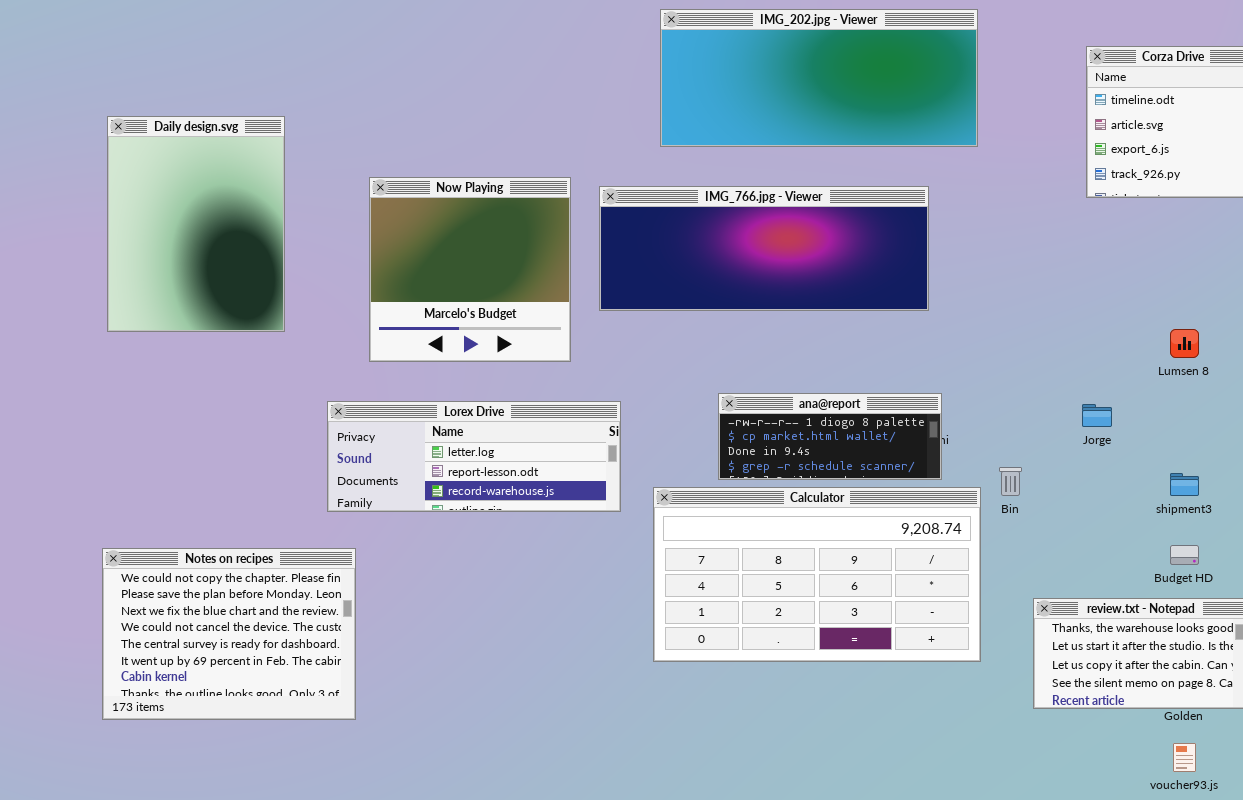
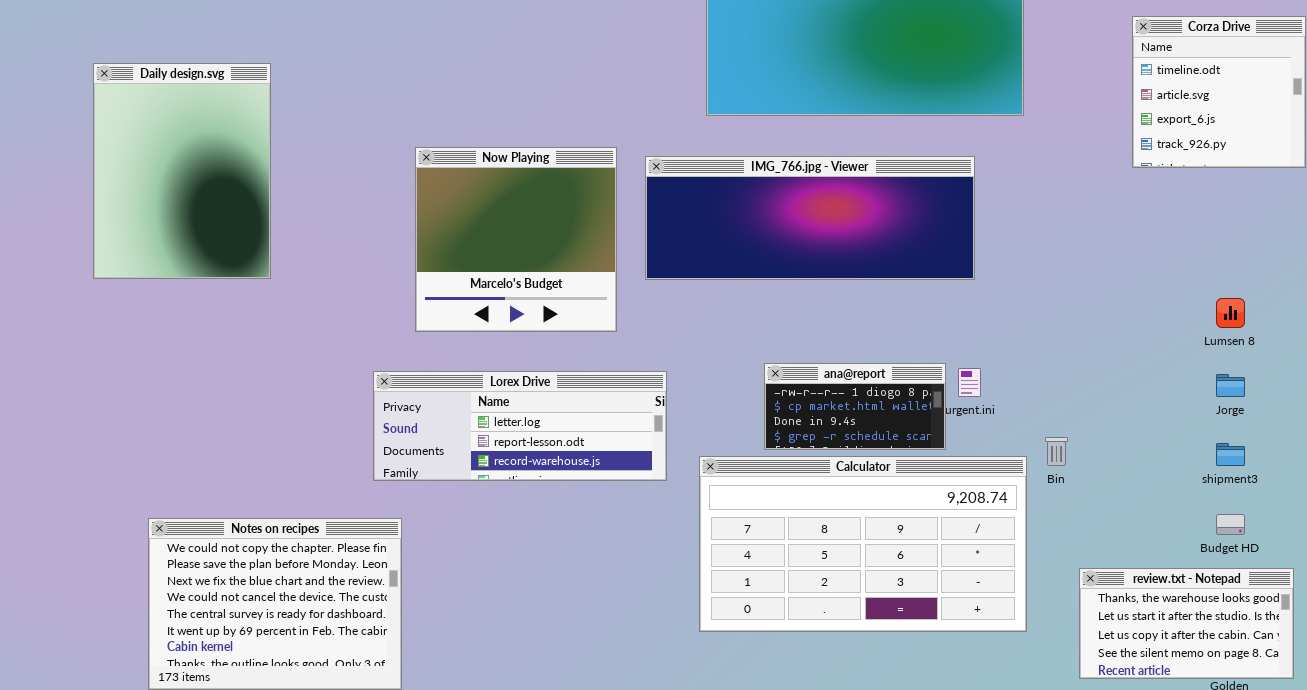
Daily design.svg: [107,116,285,332] -> [93,63,271,279], moved
ana@report: [718,393,942,480] -> [764,363,946,450], resized
Jorge: [1082,404,1112,427] -> [1216,374,1245,397], moved

